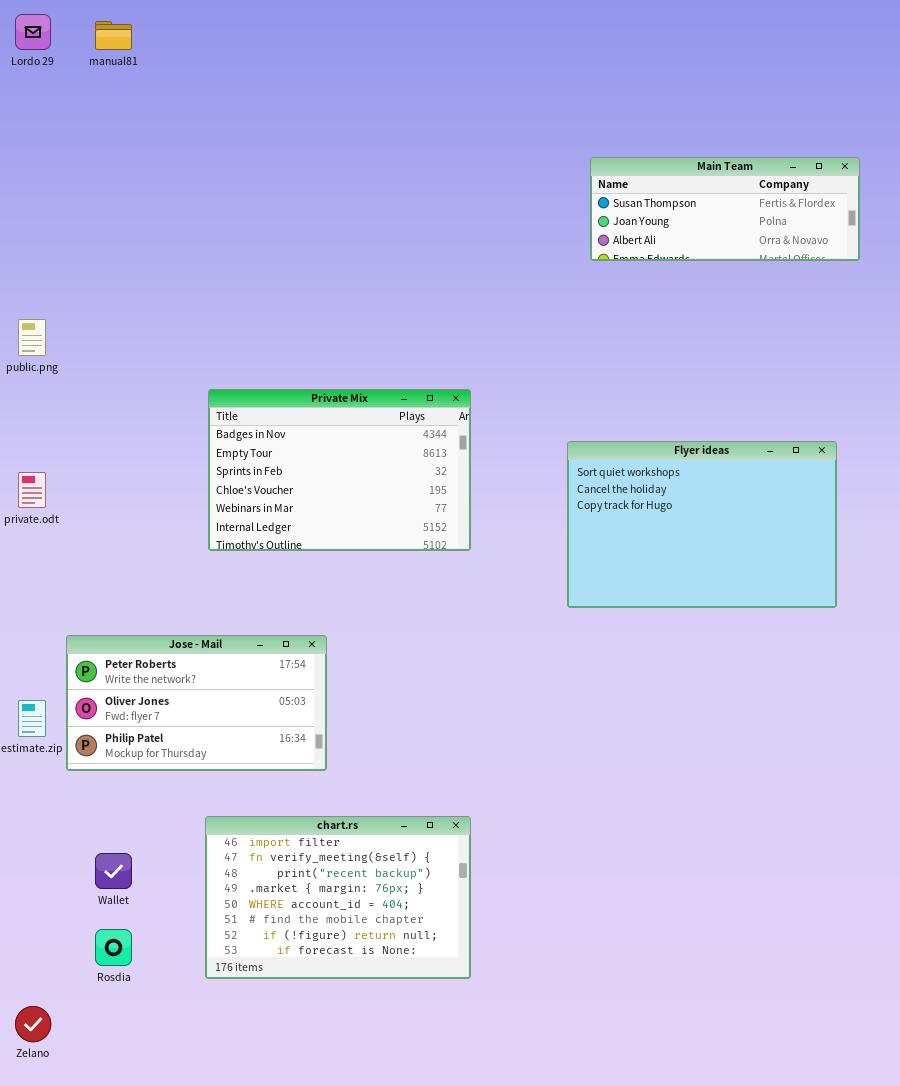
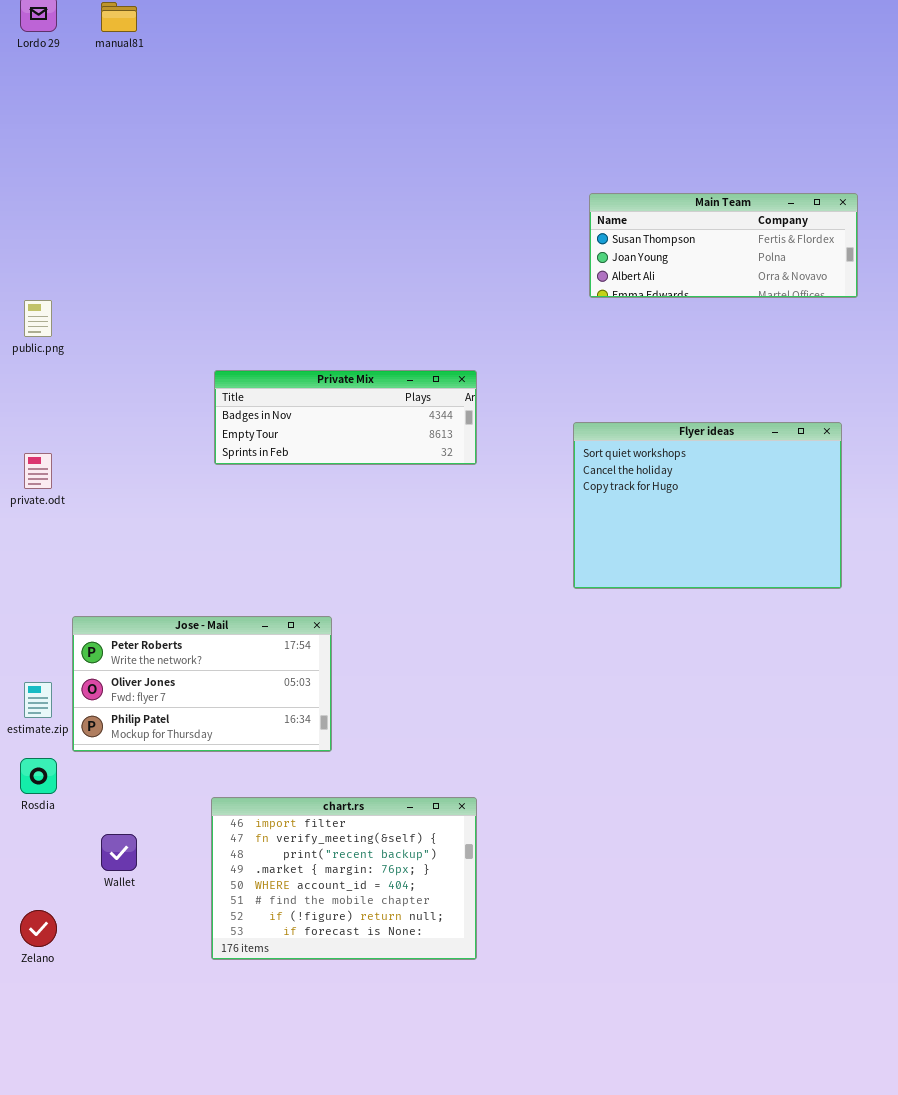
Main Team: [590,157,860,261] -> [589,193,858,298], moved
Private Mix: [208,389,471,551] -> [214,370,477,465], resized
Rosdia: [95,929,132,966] -> [20,758,57,794], moved
Zelano: [15,1006,51,1042] -> [20,910,57,947], moved

